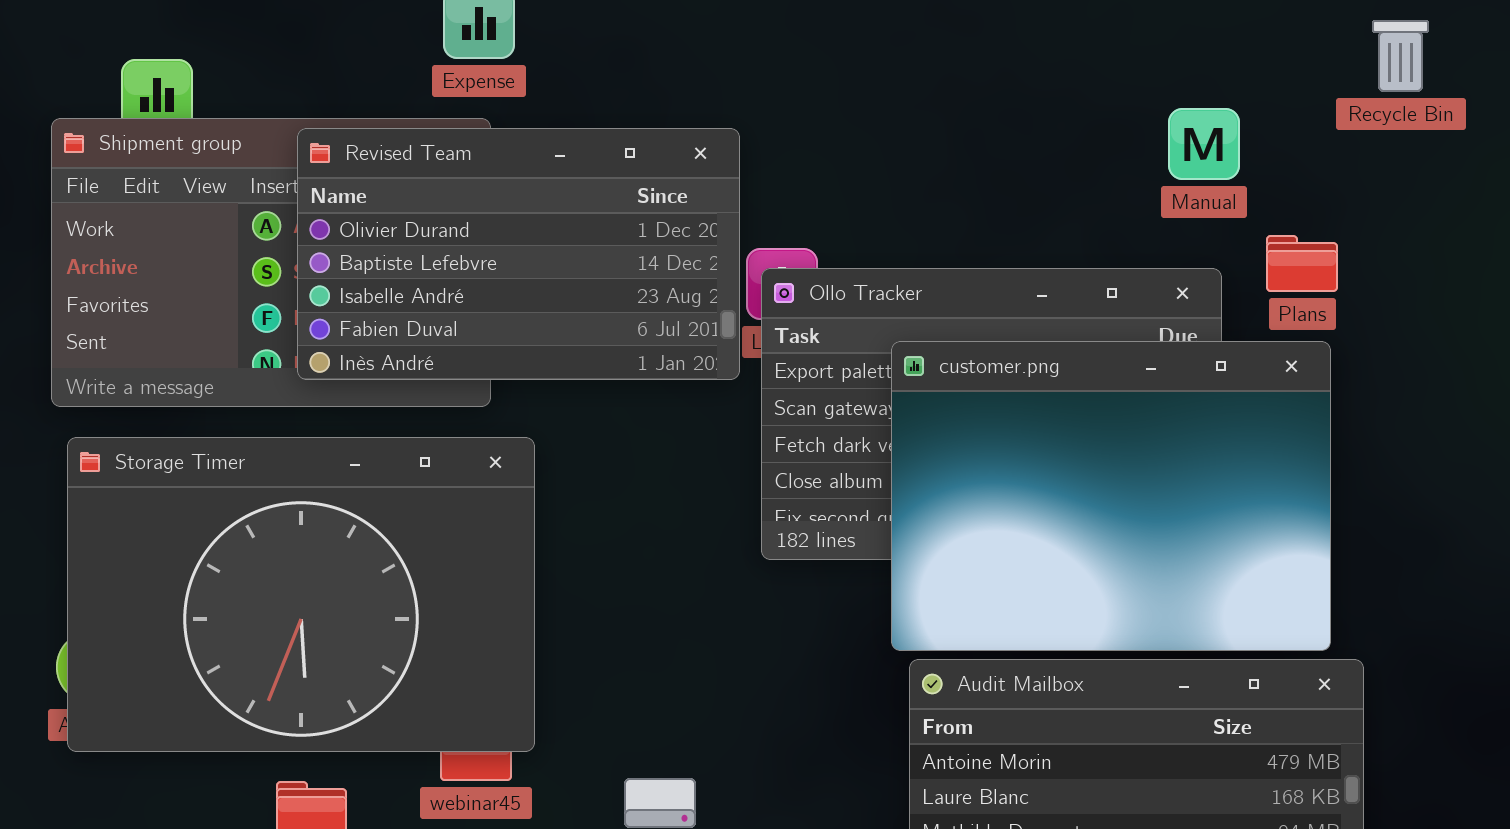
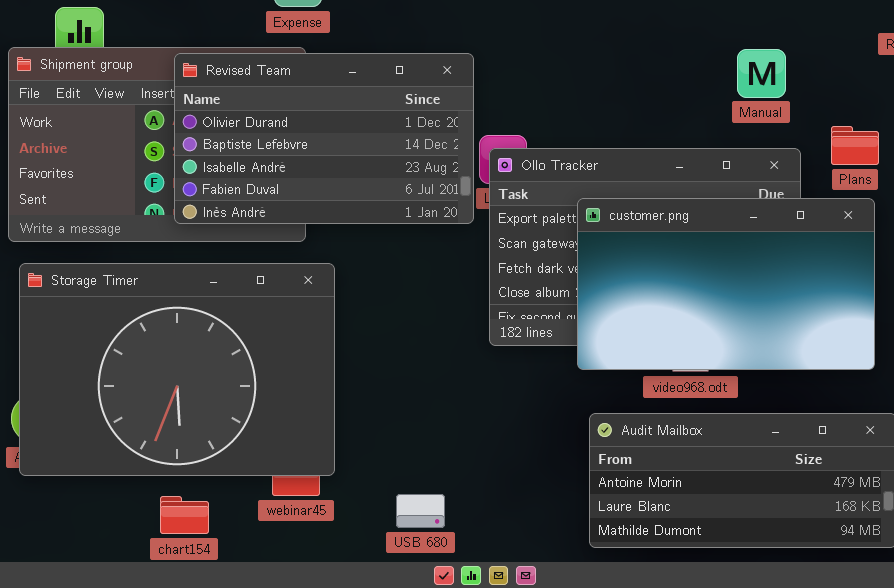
Manual: [1168,108,1240,180] -> [737,49,786,98], moved
customer.png: [891,341,1331,651] -> [577,198,875,370], resized

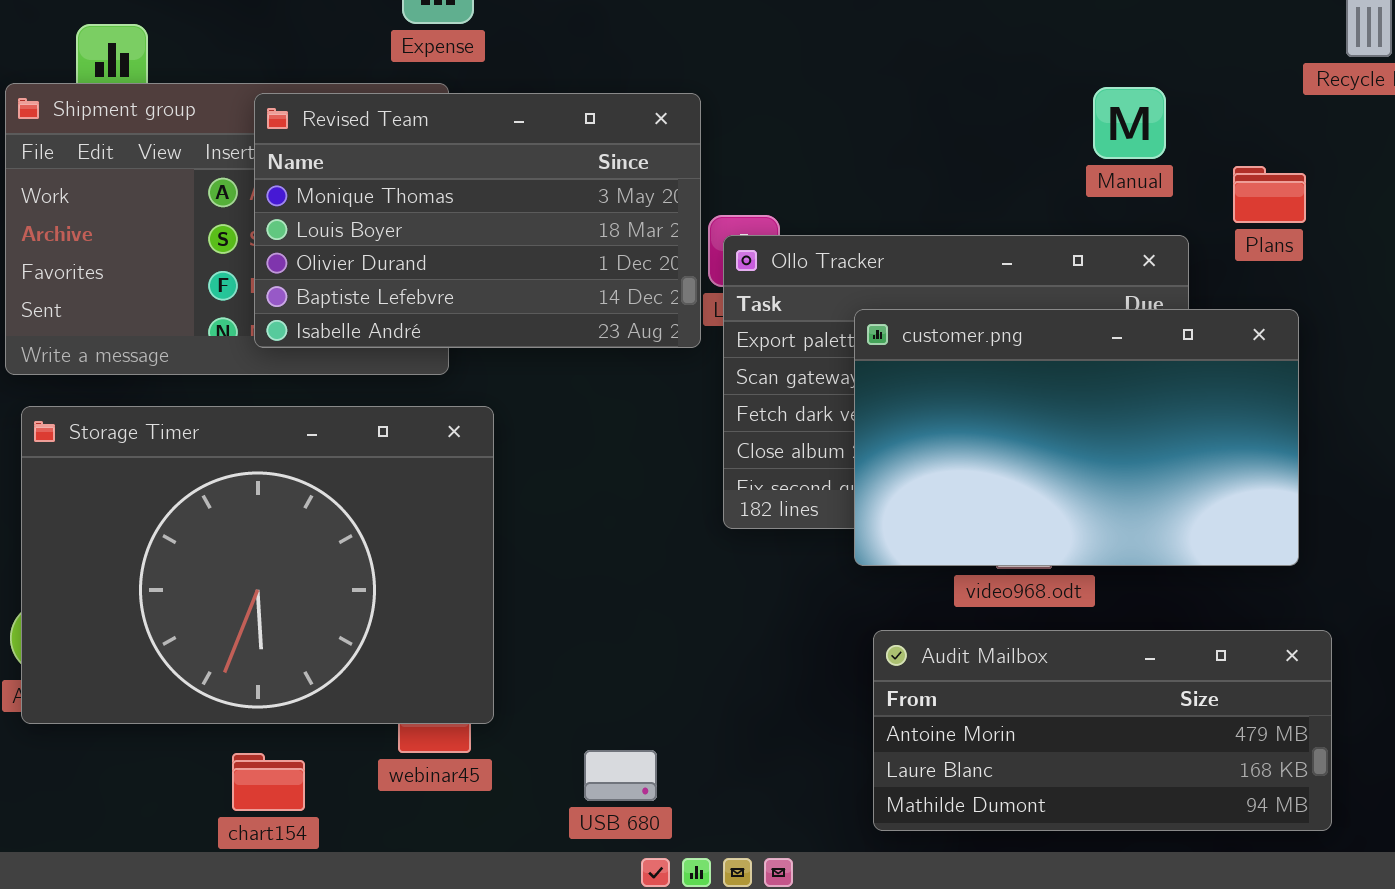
Revised Team: [174,53,474,224] -> [254,93,701,348], scrolled up 2 rows
Plans: [831,126,879,165] -> [1233,166,1306,223], moved

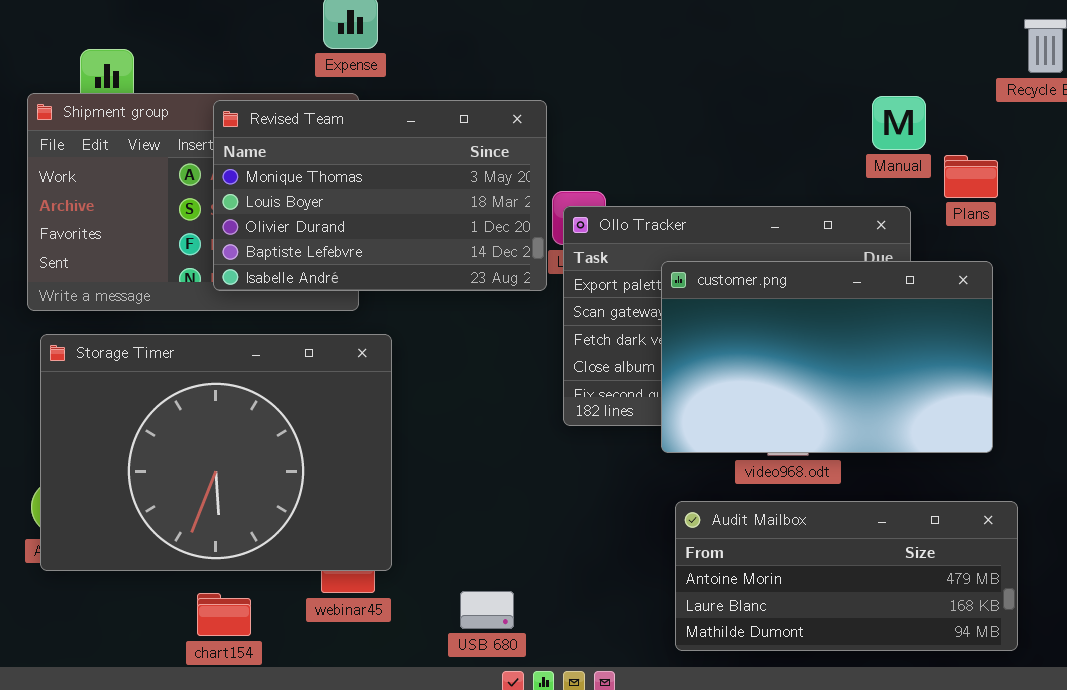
Manual: [1093,87,1166,159] -> [872,96,926,150], moved

